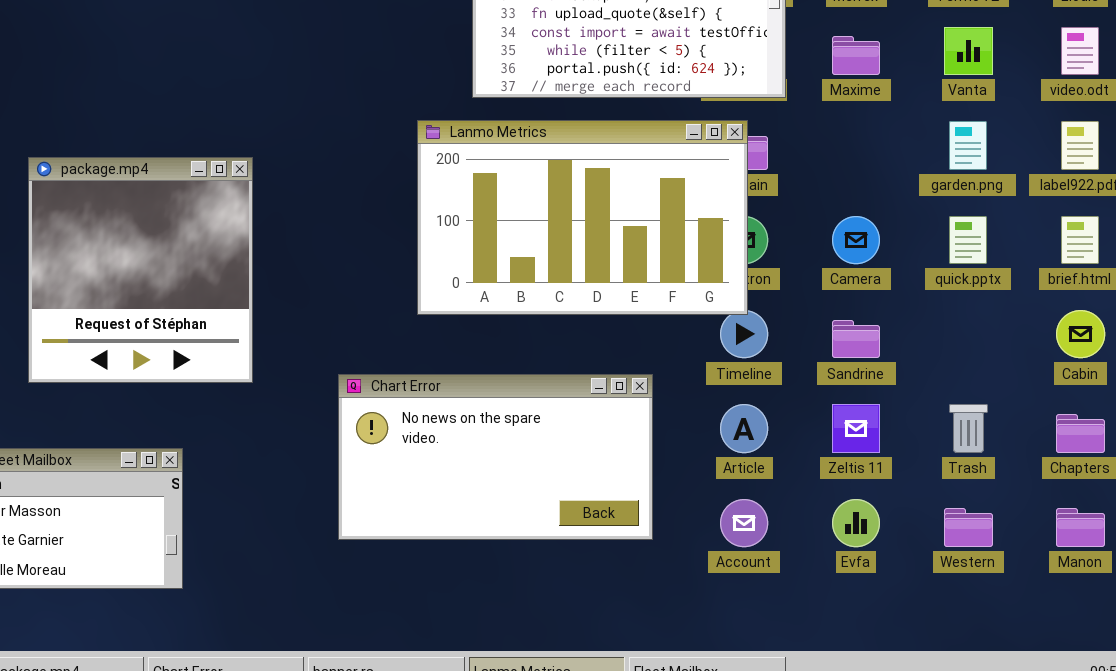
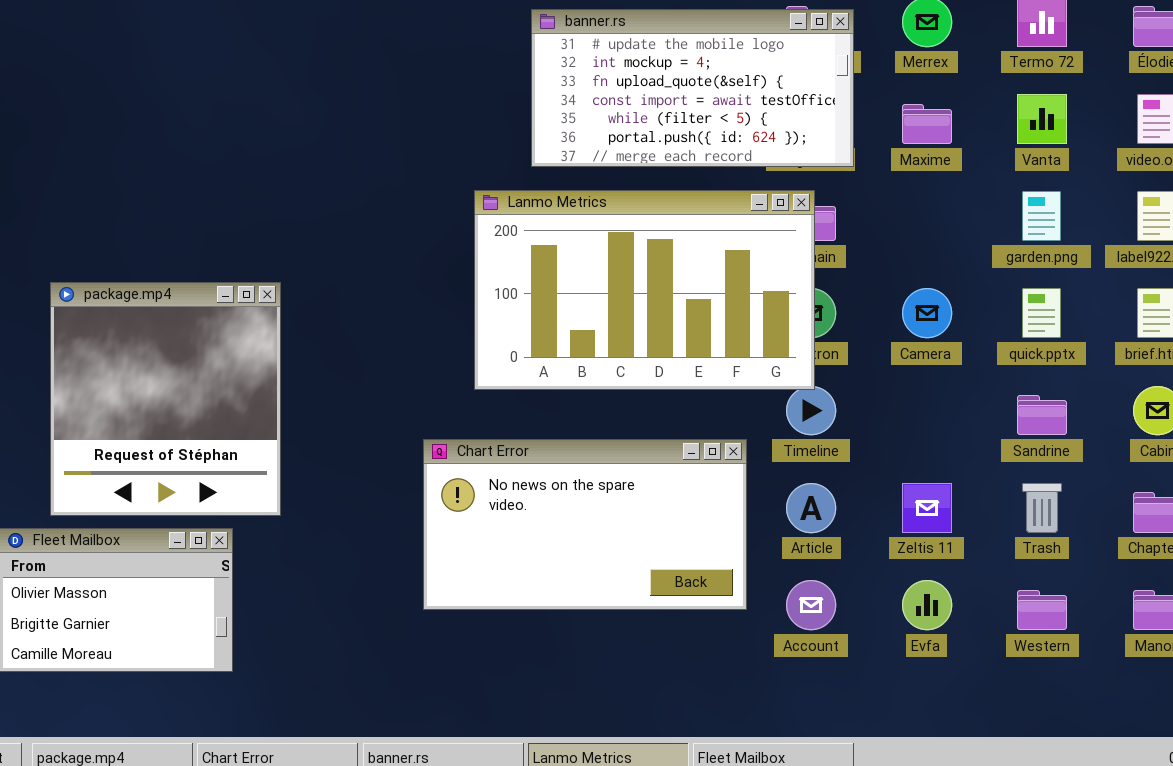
package.mp4: [28,157,253,383] -> [50,282,281,516], moved
Sandrine: [832,320,880,358] -> [1017,395,1067,435], moved
Chart Error: [338,374,653,540] -> [423,439,747,610], moved

